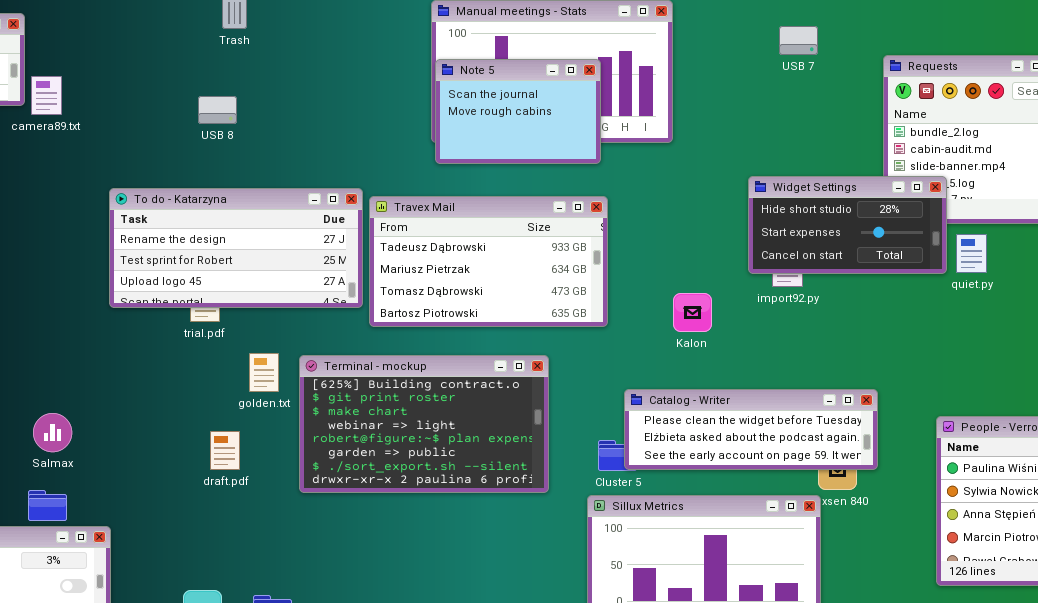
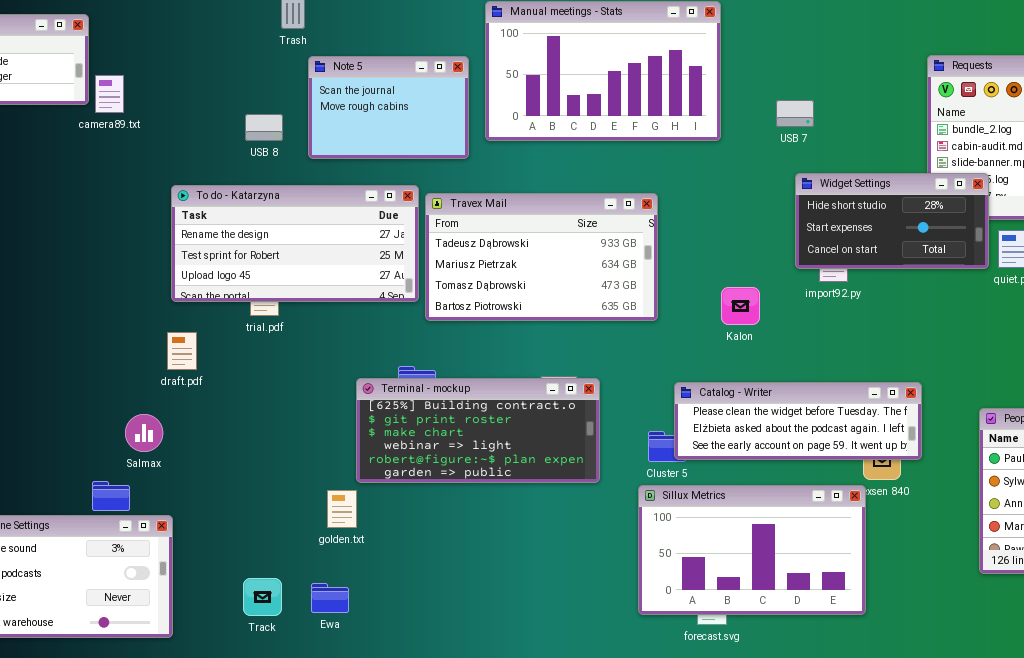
USB 7: [779,26,818,55] -> [776,100,814,127], moved
Note 5: [435,59,601,164] -> [308,56,469,159], moved
USB 8: [198,96,237,124] -> [245,114,283,141], moved
golden.txt: [249,353,279,392] -> [327,490,357,528], moved
Terminal - mockup: [299,355,549,493] -> [356,378,600,483], resized
Salmax: [33,413,72,452] -> [125,414,163,452], moved
draft.pdf: [210,431,240,470] -> [167,332,197,370], moved

